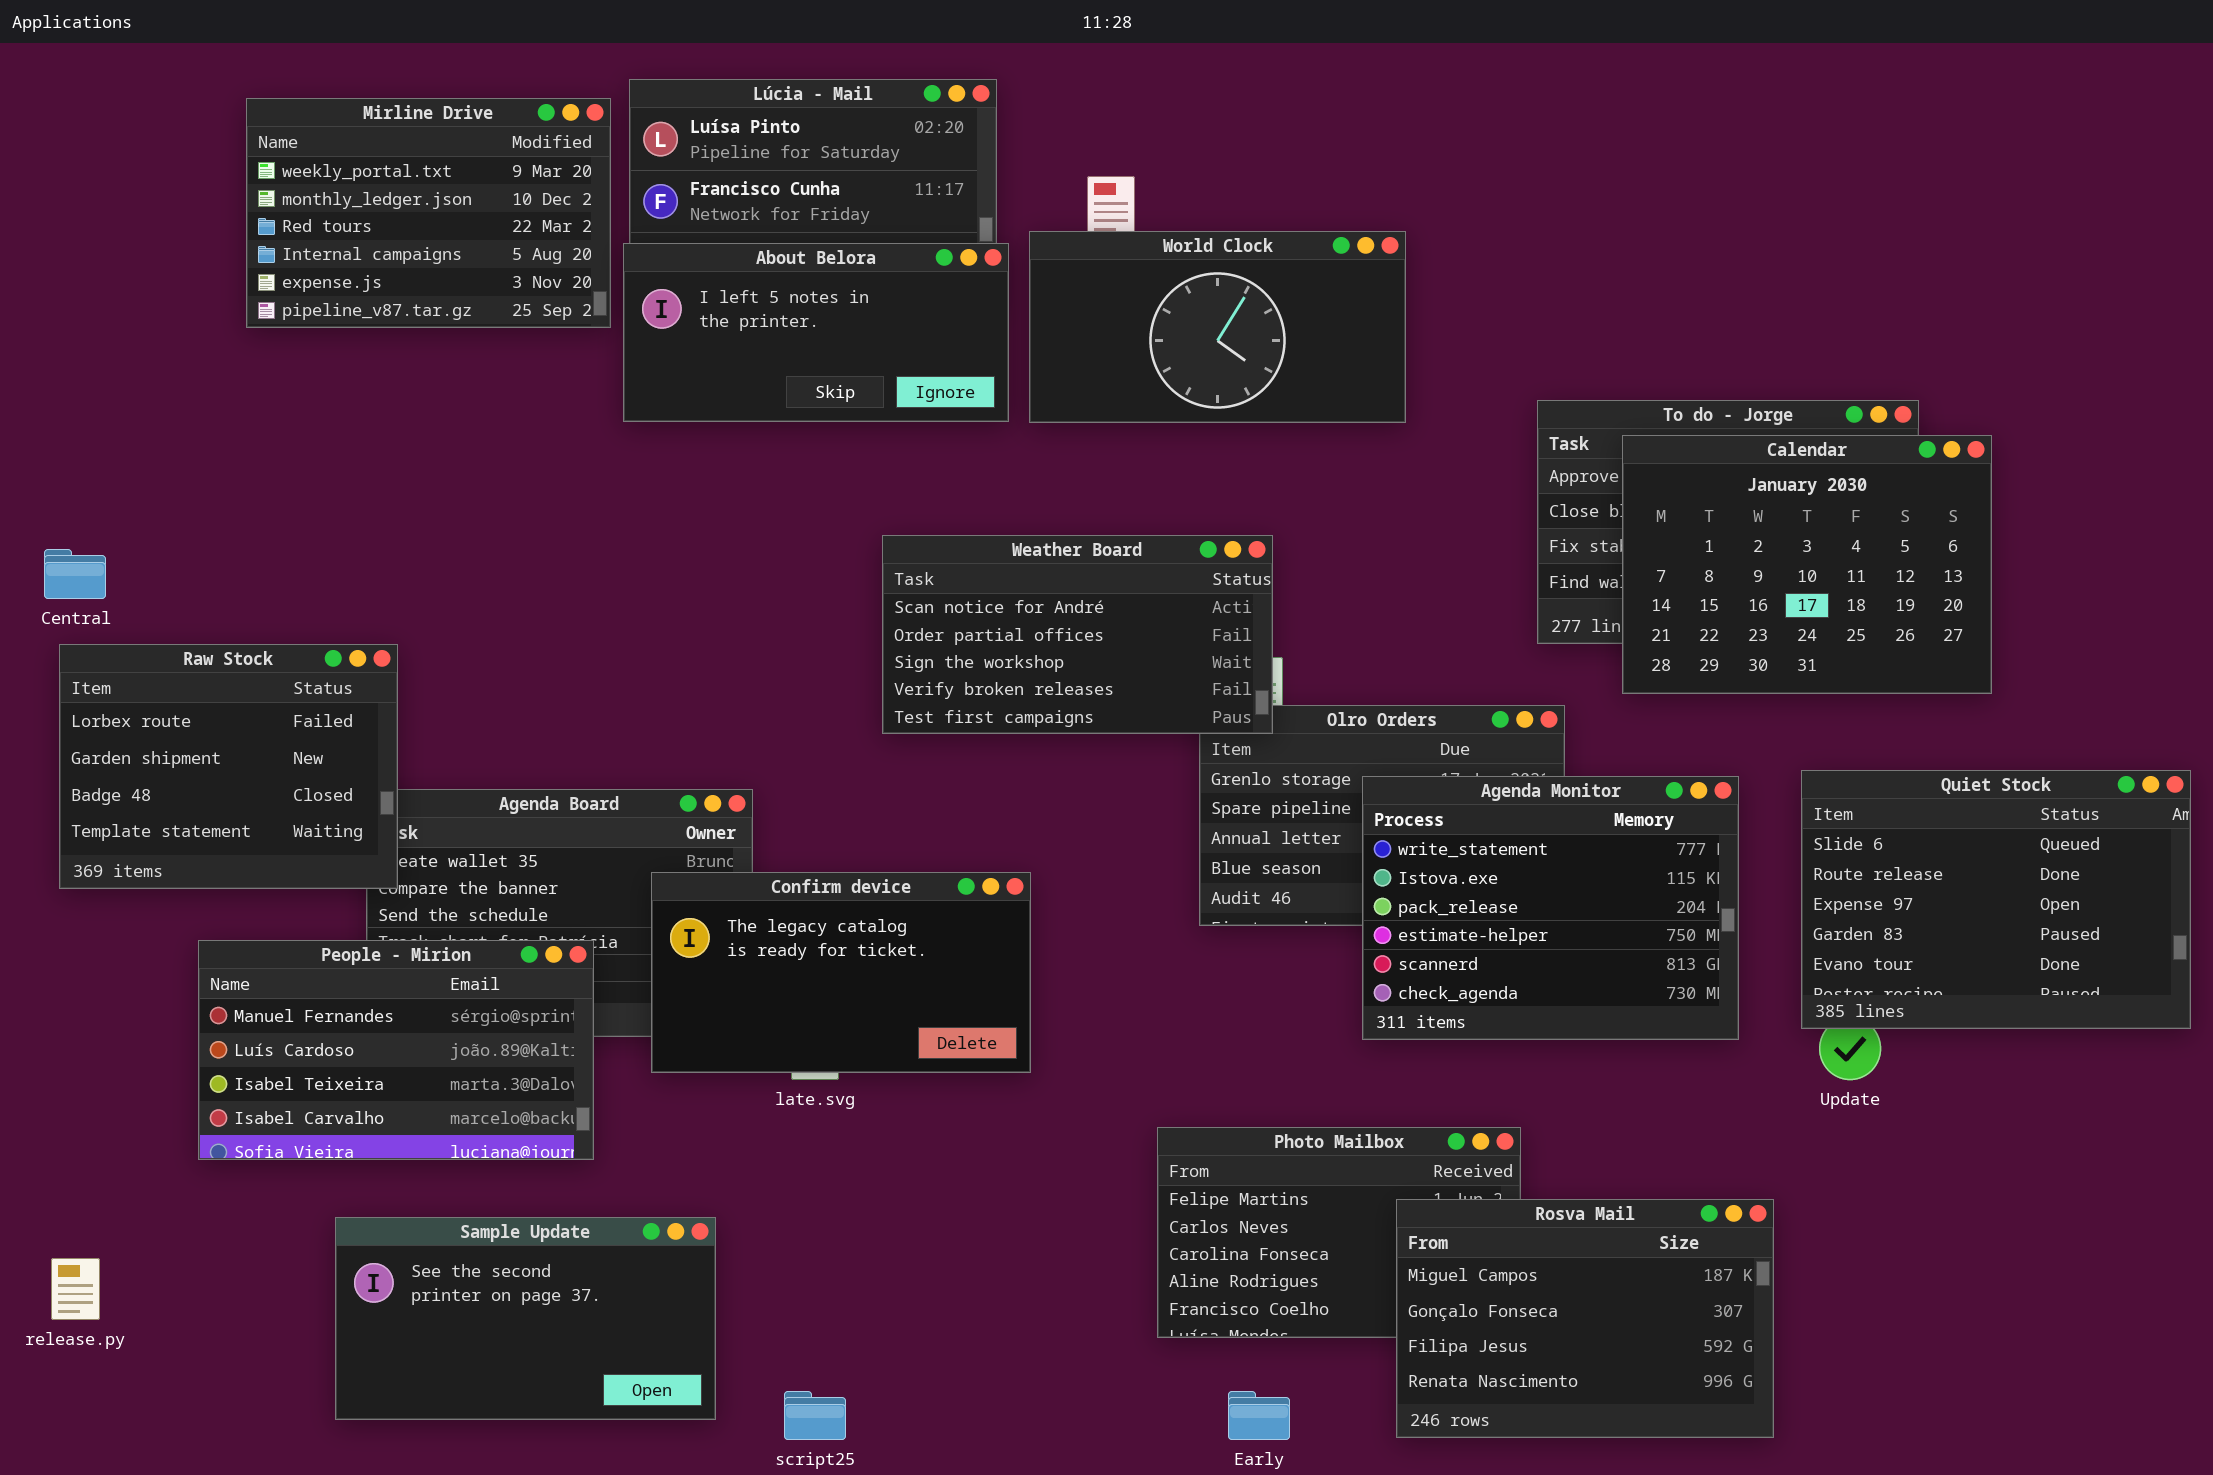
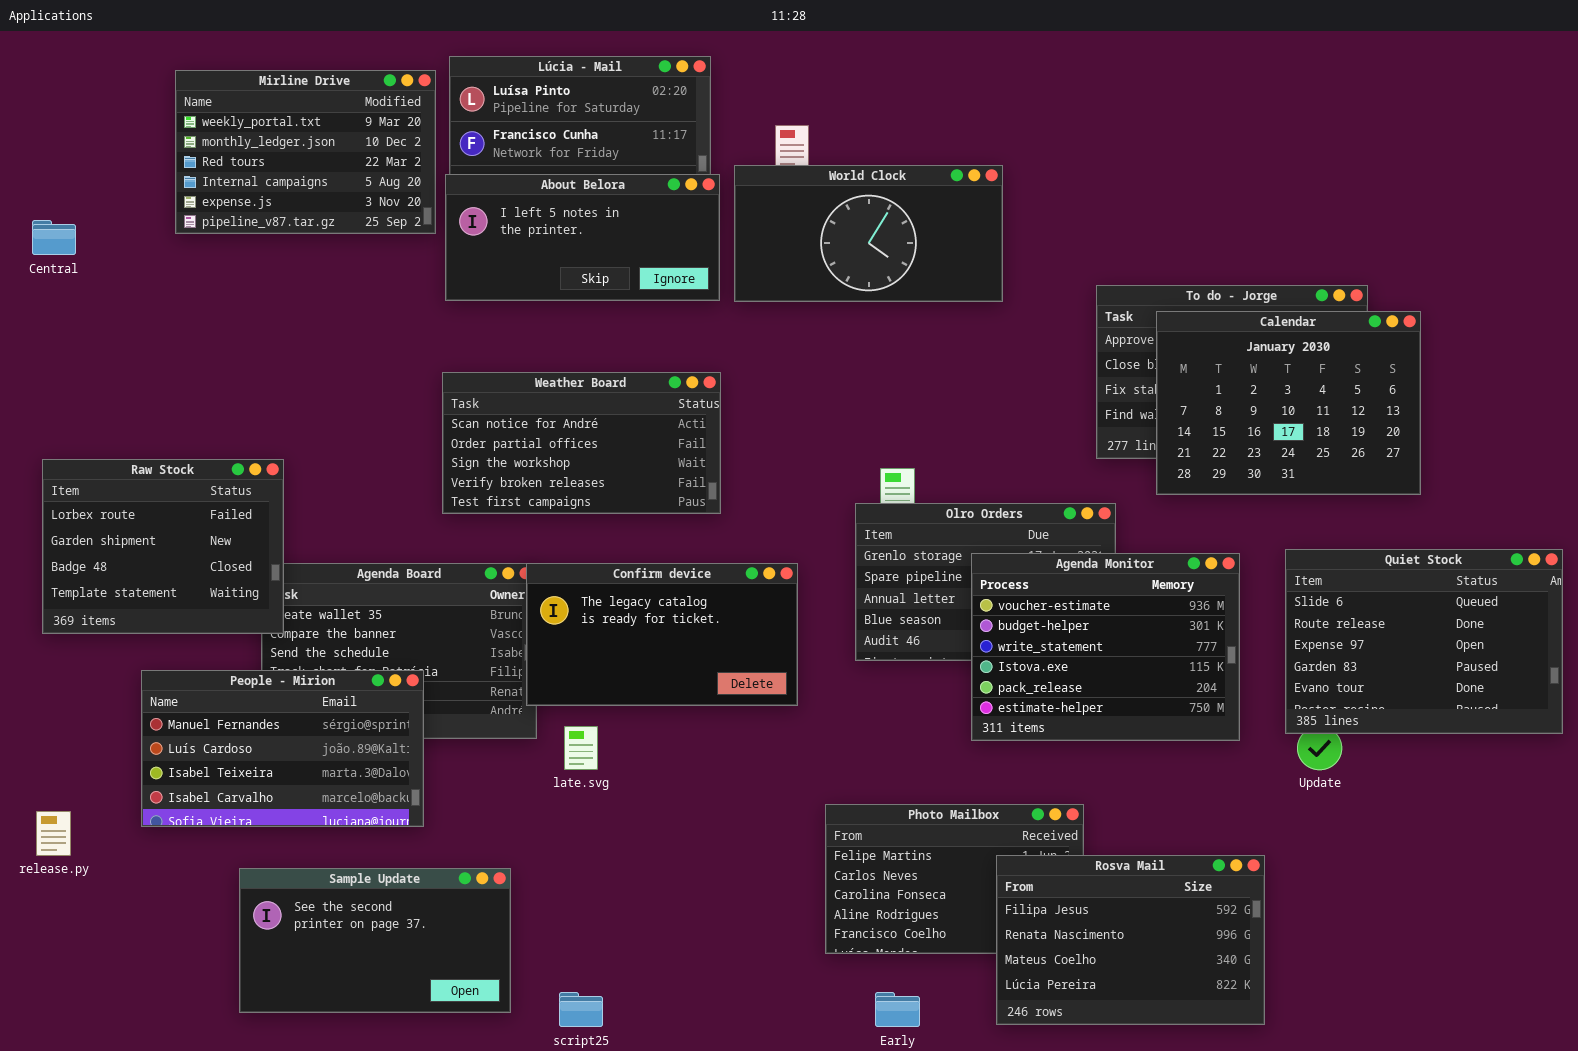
Weather Board: [882,535,1273,734] -> [442,372,721,514], moved
Central: [44,549,106,599] -> [32,220,76,255], moved
Agenda Monitor: [1362,776,1739,1040] -> [971,553,1240,741], scrolled up 2 rows
Confirm device: [651,872,1031,1073] -> [526,563,798,706], moved
Rosva Mail: [1396,1199,1774,1438] -> [996,855,1265,1025], scrolled down 2 rows
release.py: [51,1258,100,1320] -> [36,811,71,856], moved

